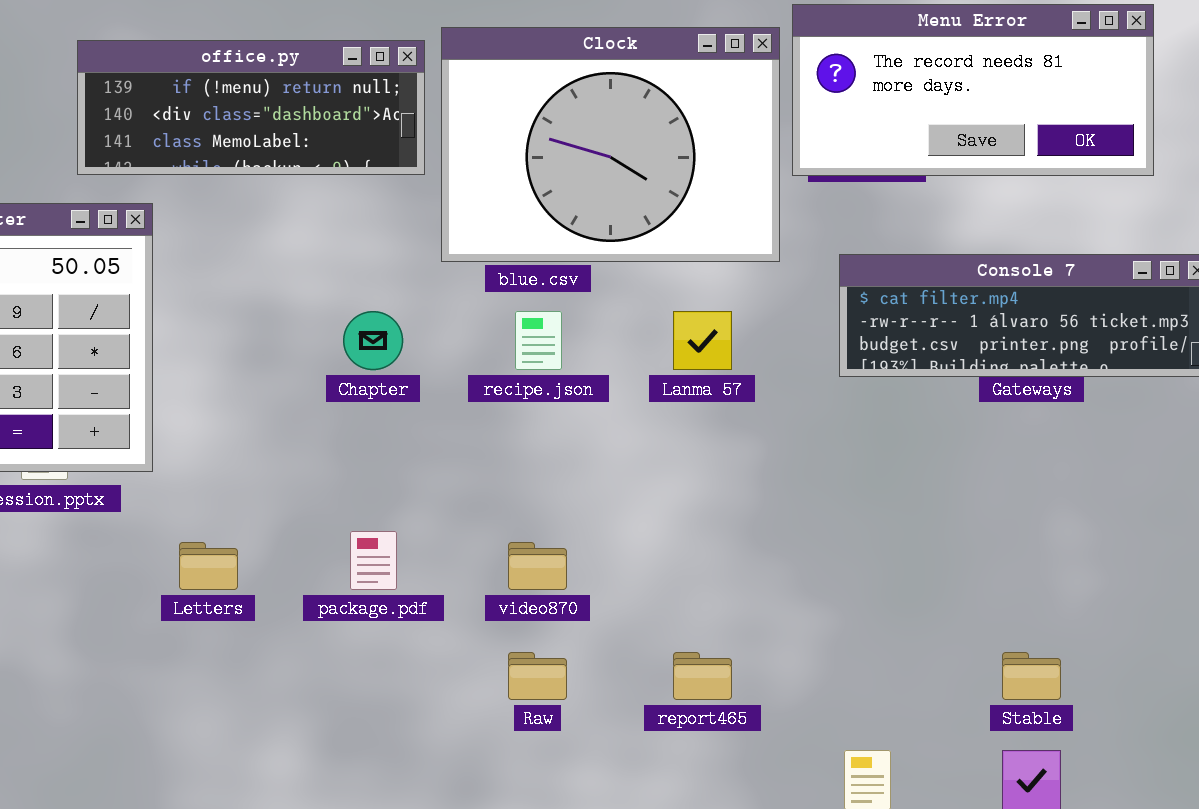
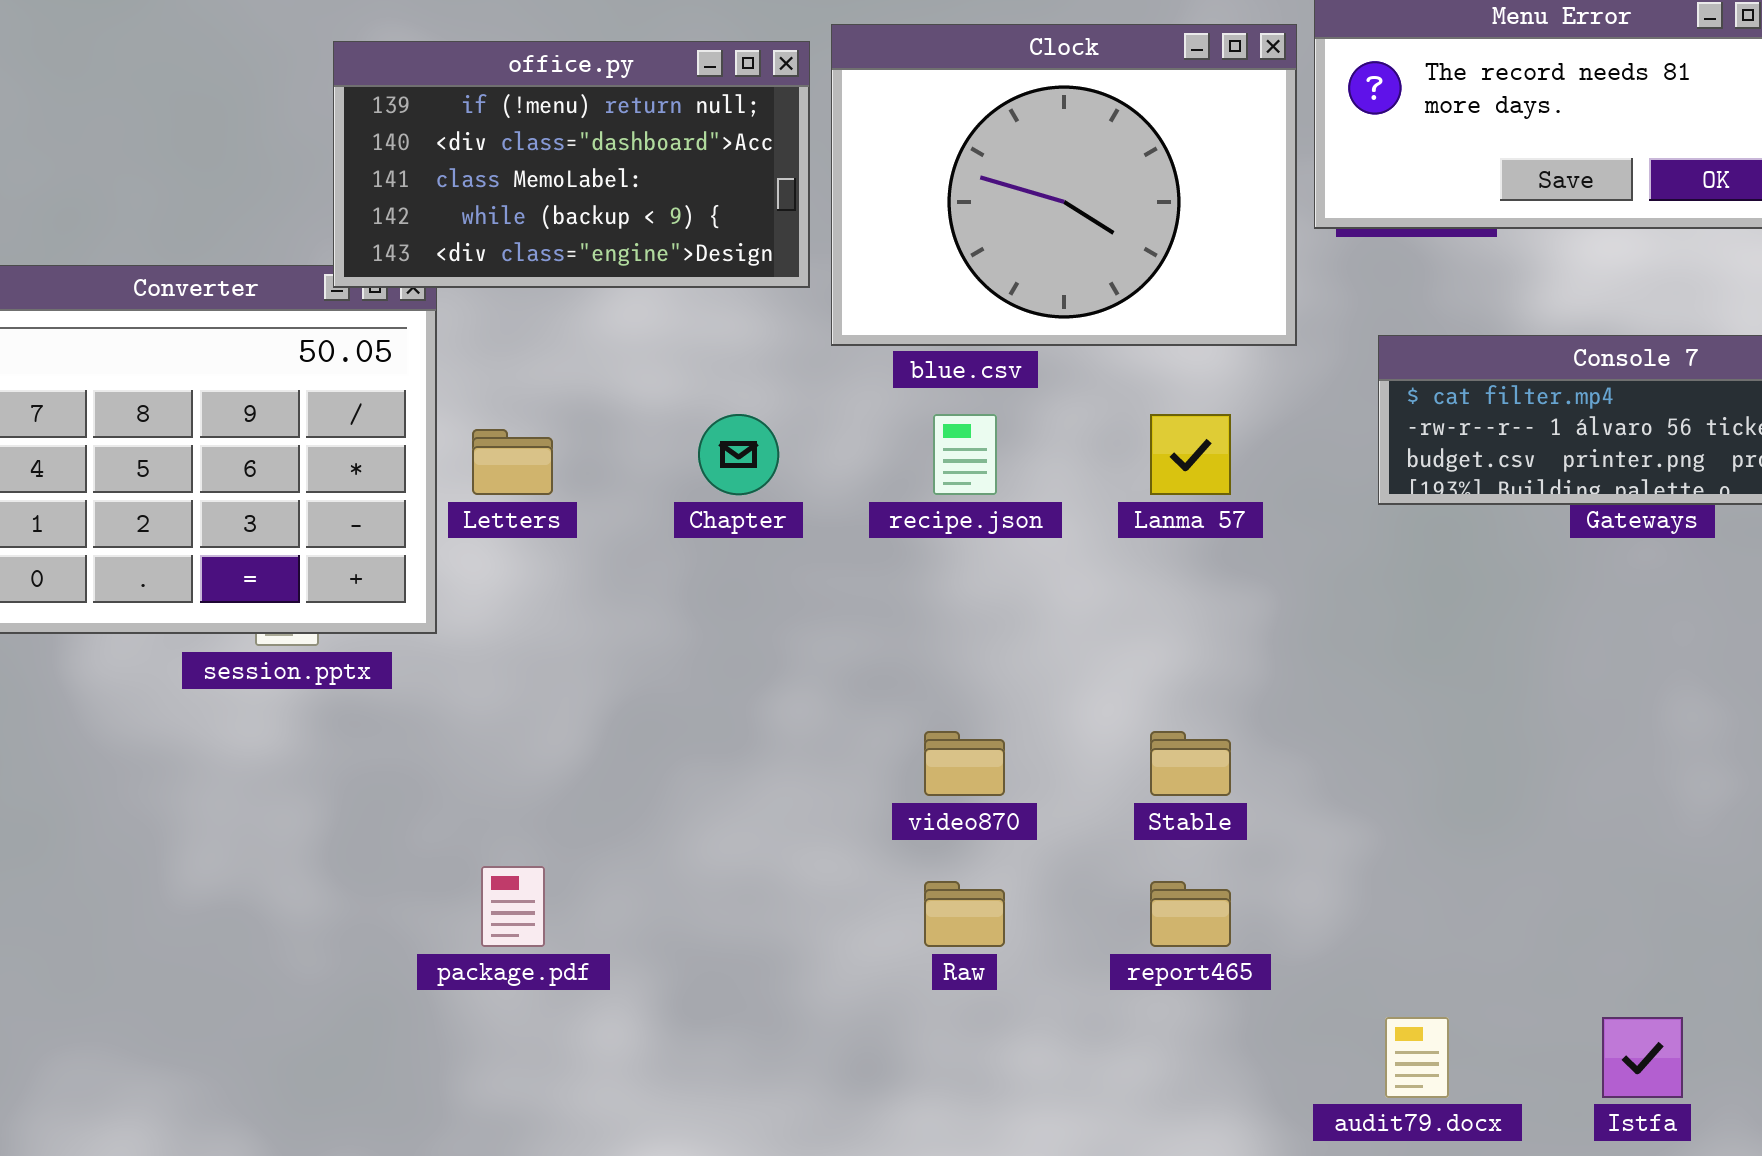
office.py: [77,40,425,175] -> [333,41,810,288], resized
package.pdf: [350,531,397,590] -> [481,866,545,947], moved
Letters: [179,542,238,590] -> [472,429,553,495], moved
Stable: [1002,652,1061,700] -> [1150,731,1231,796], moved

